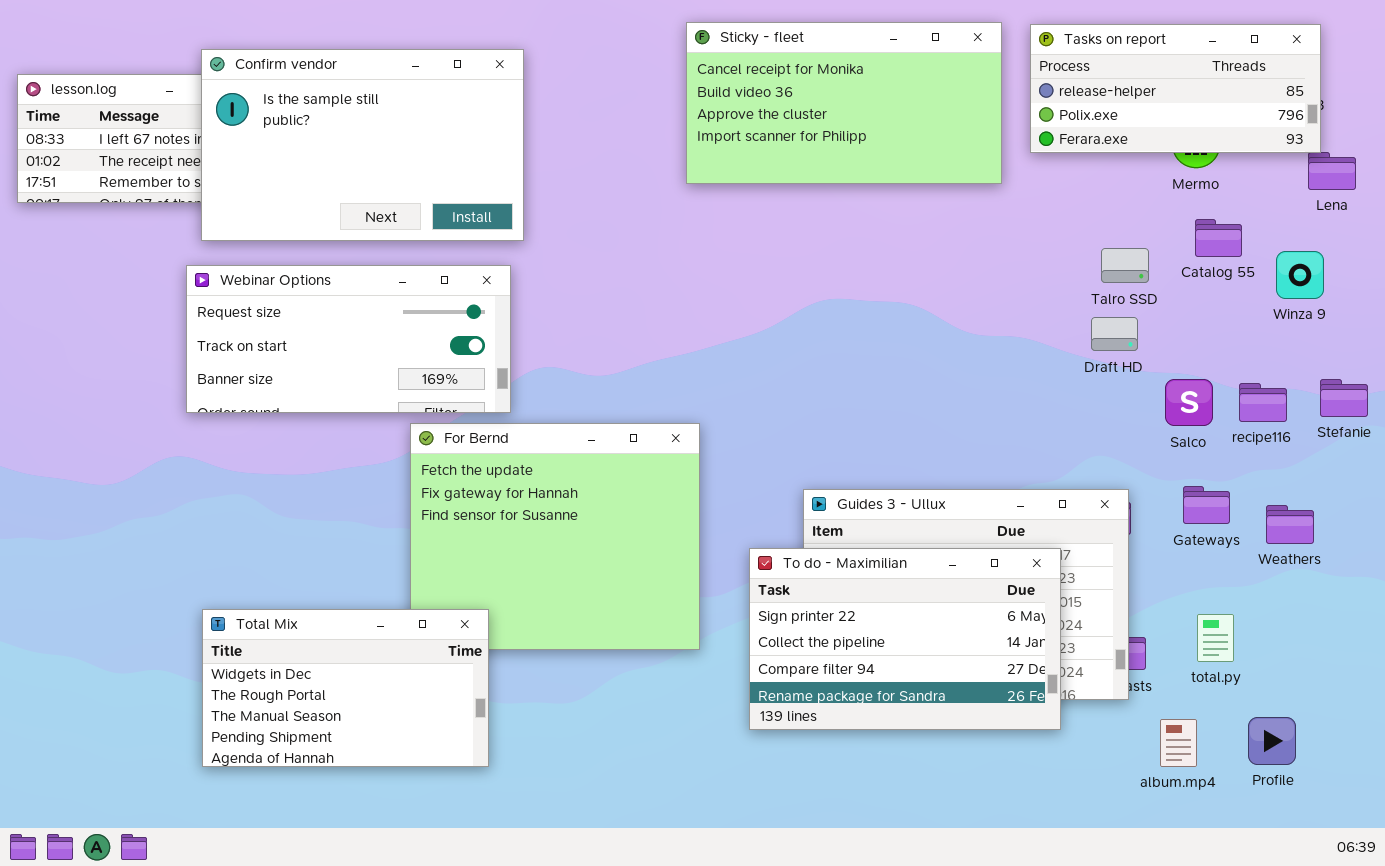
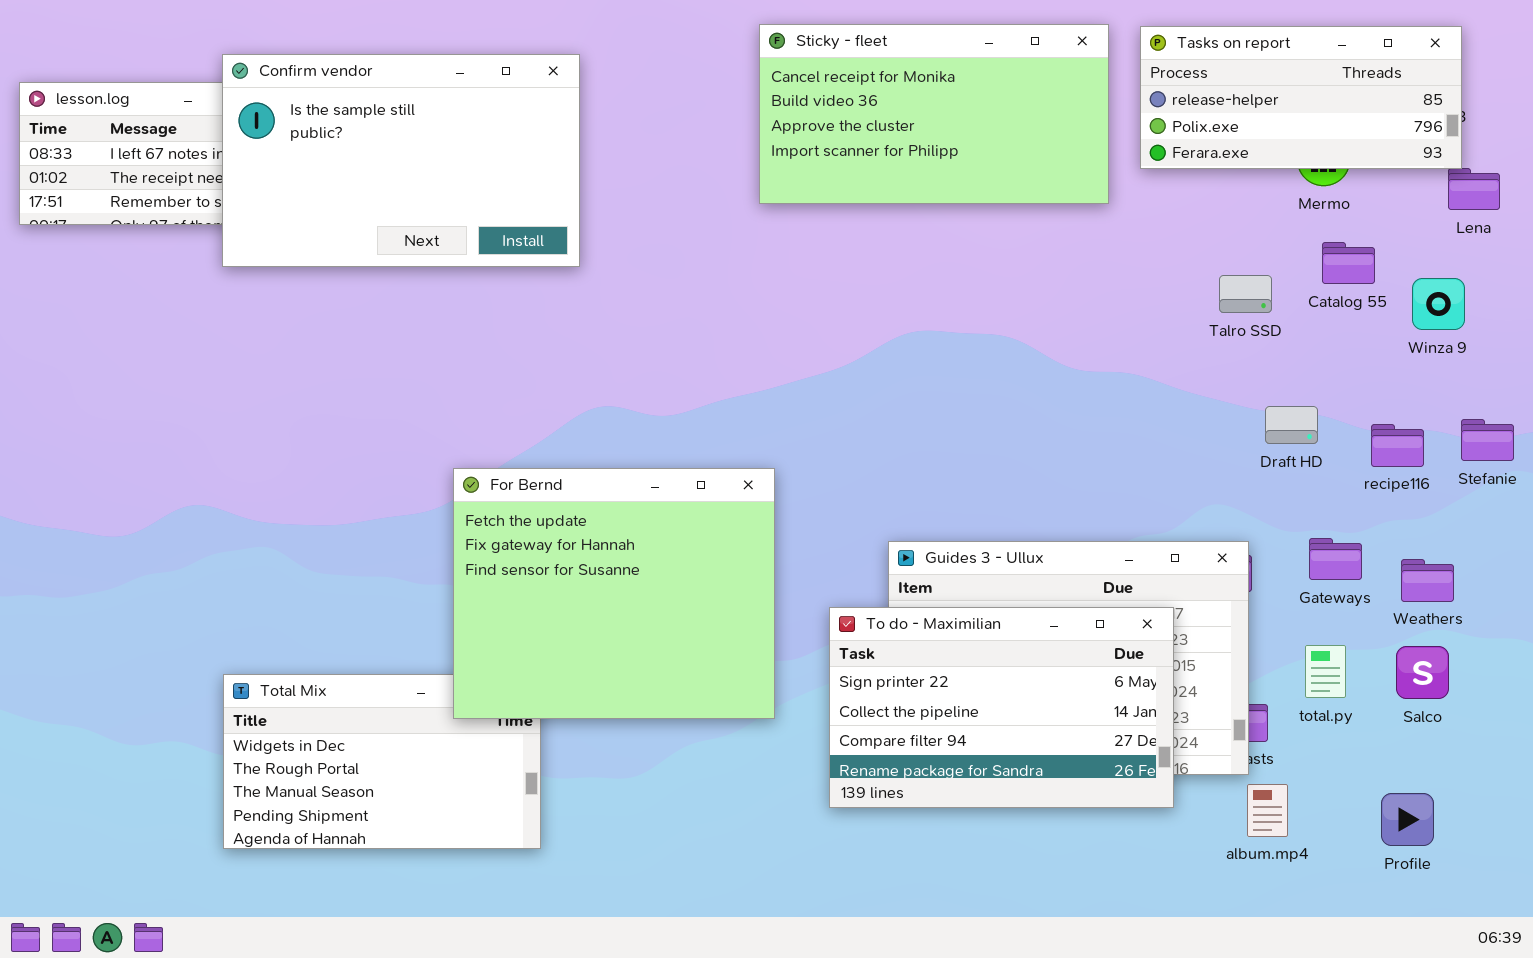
Webinar Options: [186,265,511,413] -> none, closed
Draft HD: [1091,317,1138,351] -> [1265,406,1318,444], moved
Salco: [1165,379,1213,426] -> [1396,646,1449,699], moved
For Bernd: [410,423,700,650] -> [453,468,775,719], raised
total.py: [1197,614,1234,662] -> [1305,645,1346,698], moved
album.mp4: [1160,719,1197,767] -> [1247,784,1288,837], moved

